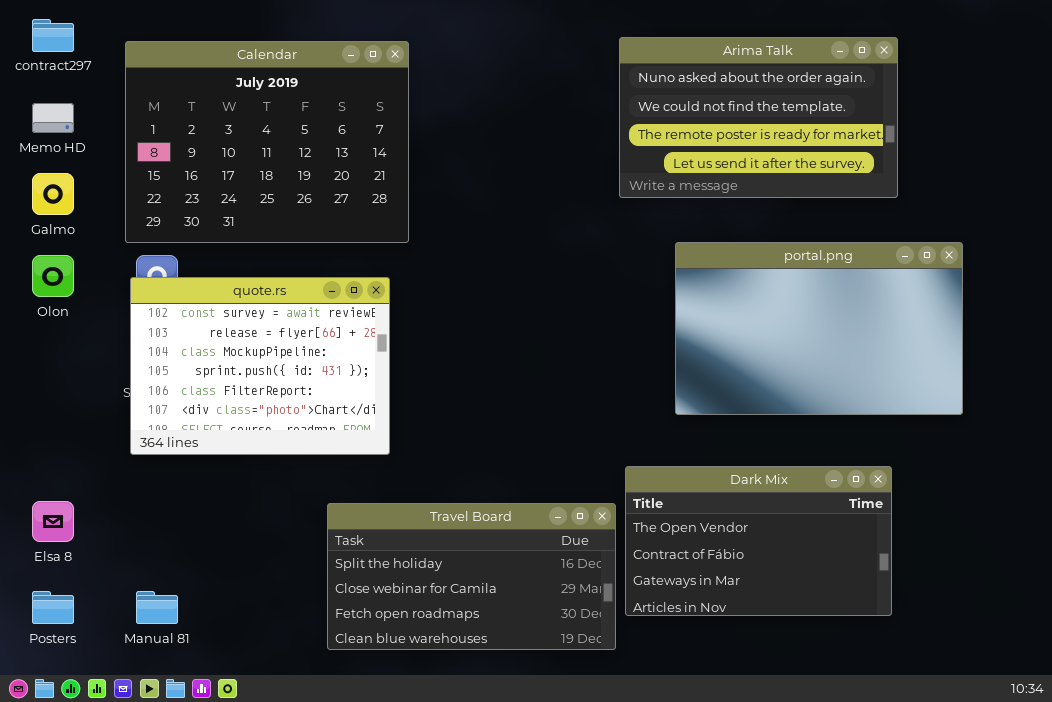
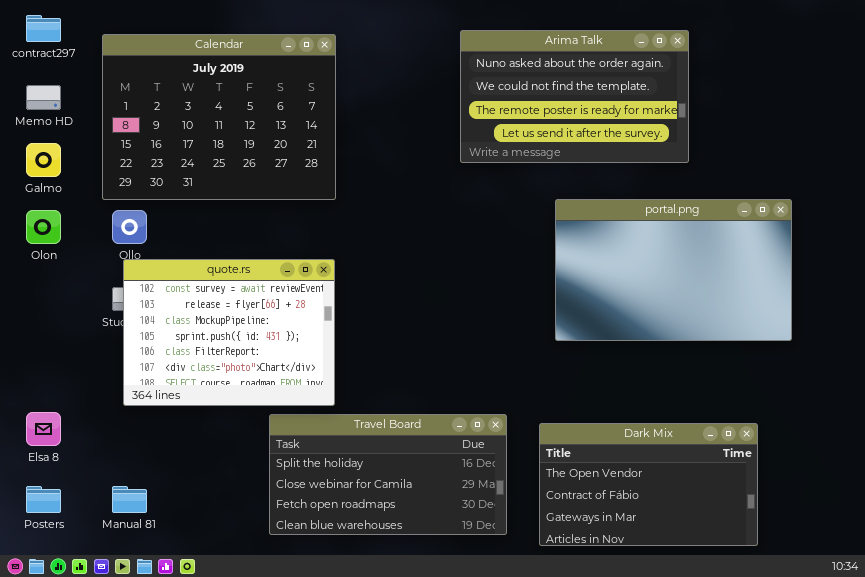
Arima Talk: [619,37,898,198] -> [460,30,689,163], moved
quote.rs: [130,277,390,455] -> [123,259,335,406], moved
Dark Mix: [625,466,892,616] -> [539,423,758,546], moved

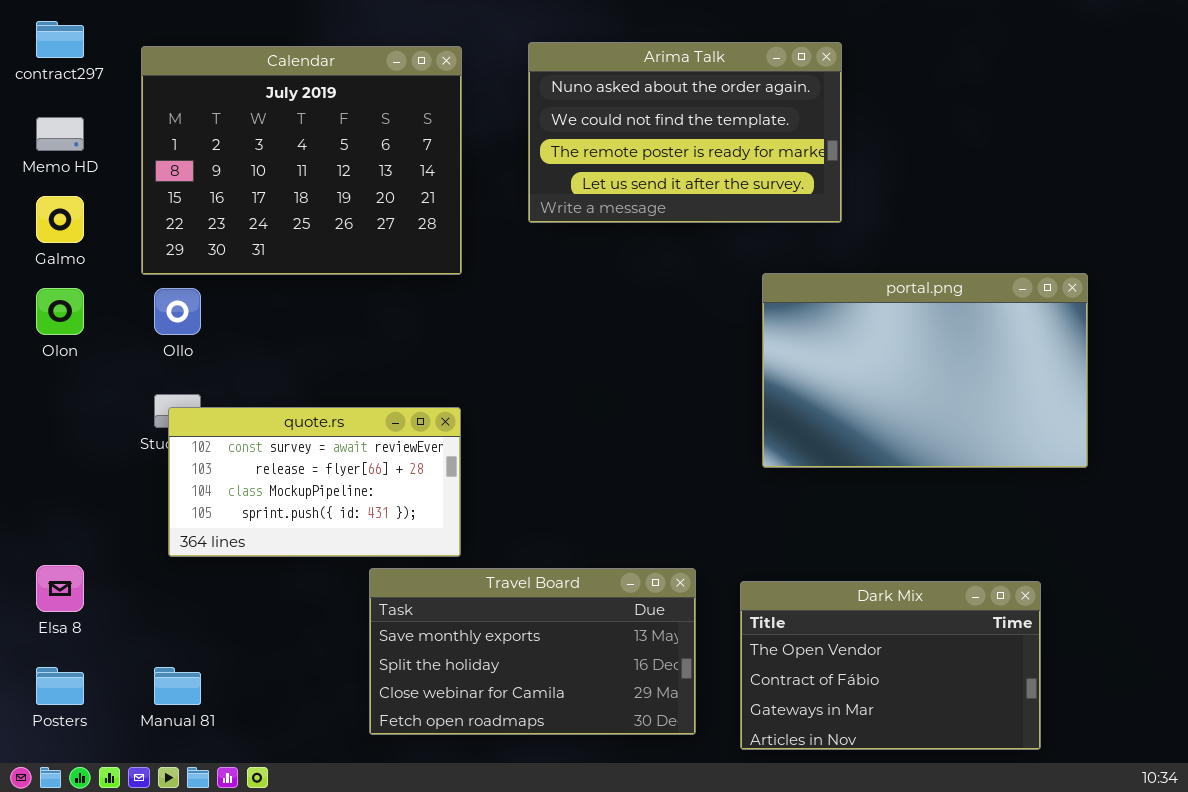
Arima Talk: [460,30,689,163] -> [528,42,842,223], moved
quote.rs: [123,259,335,406] -> [168,407,461,557], resized
Travel Board: [269,414,507,535] -> [369,568,696,735], scrolled up 1 row

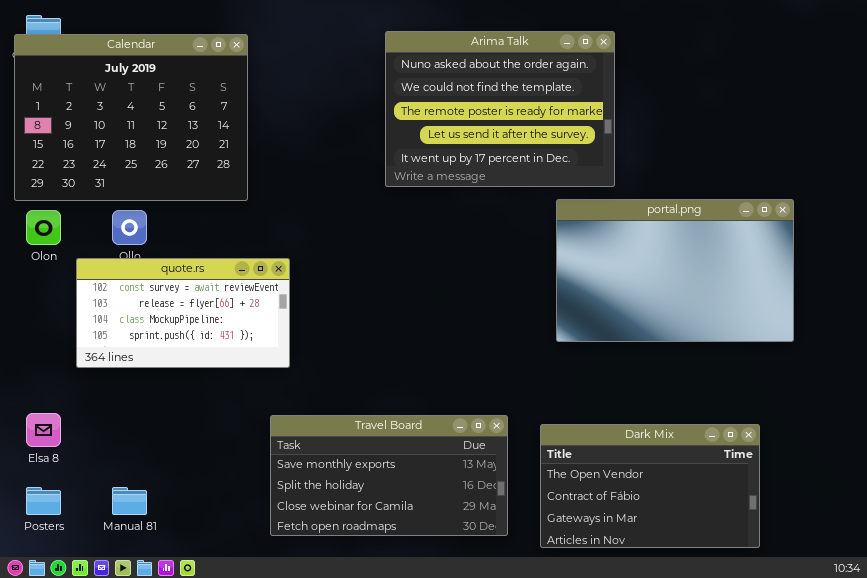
Arima Talk: [528,42,842,223] -> [385,31,615,187], resized
Calendar: [141,46,462,275] -> [14,34,248,201], moved
quote.rs: [168,407,461,557] -> [76,258,290,368], moved

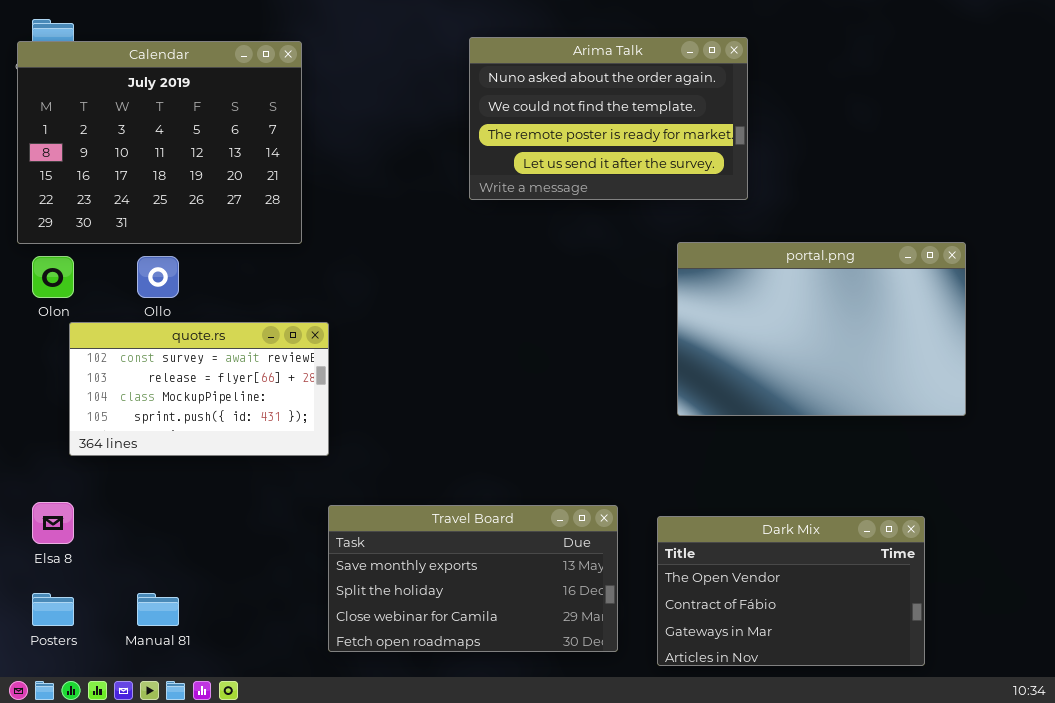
Arima Talk: [385,31,615,187] -> [469,37,748,200], resized
quote.rs: [76,258,290,368] -> [69,322,329,456], moved

